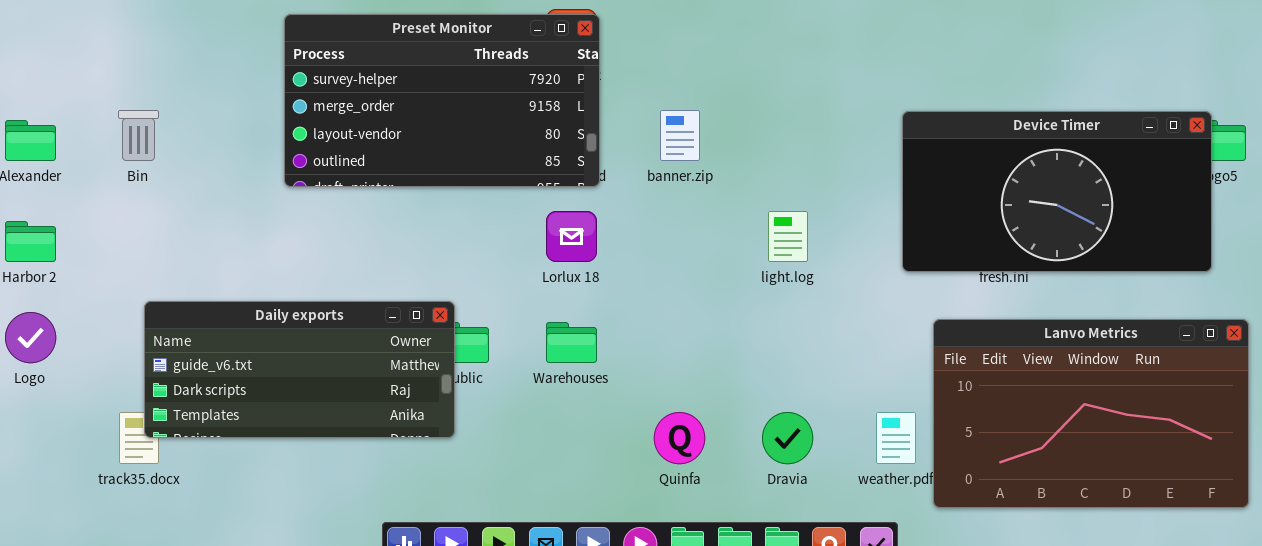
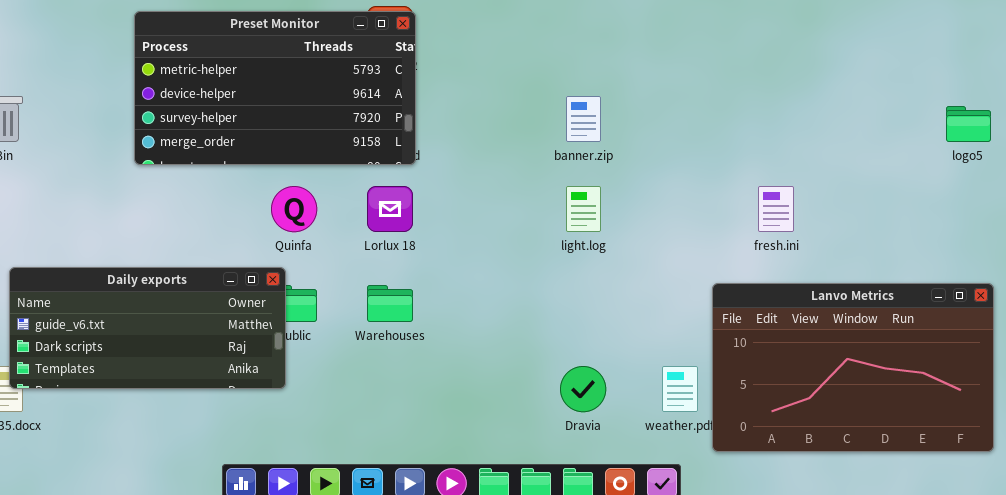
Preset Monitor: [284,14,600,187] -> [134,11,416,165], scrolled up 2 rows
banner.zip: [660,110,700,161] -> [566,96,601,142], moved
Device Timer: [902,111,1212,272] -> none, closed
Quinfa: [654,412,705,464] -> [271,186,317,232], moved

